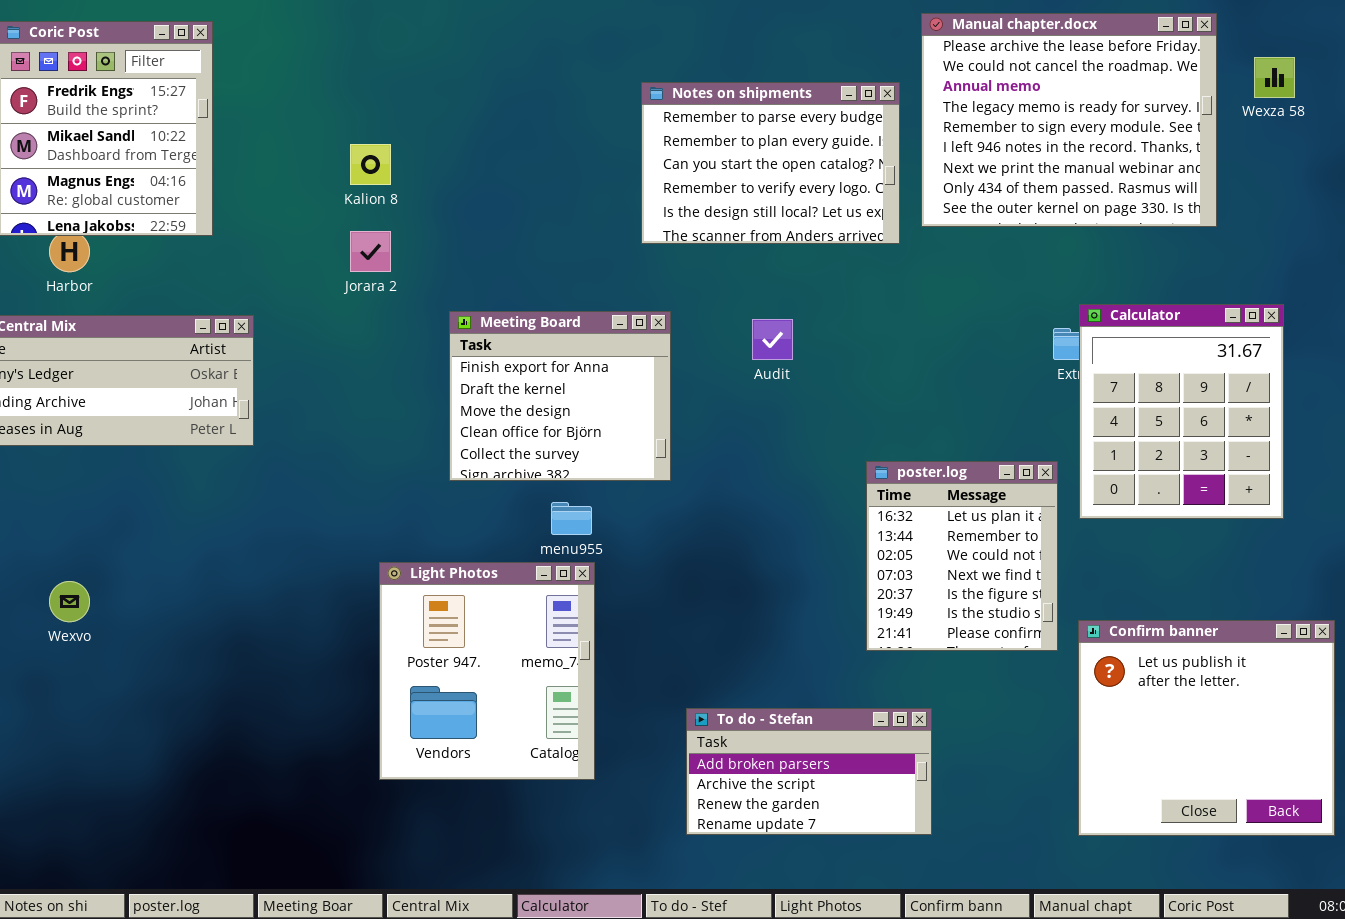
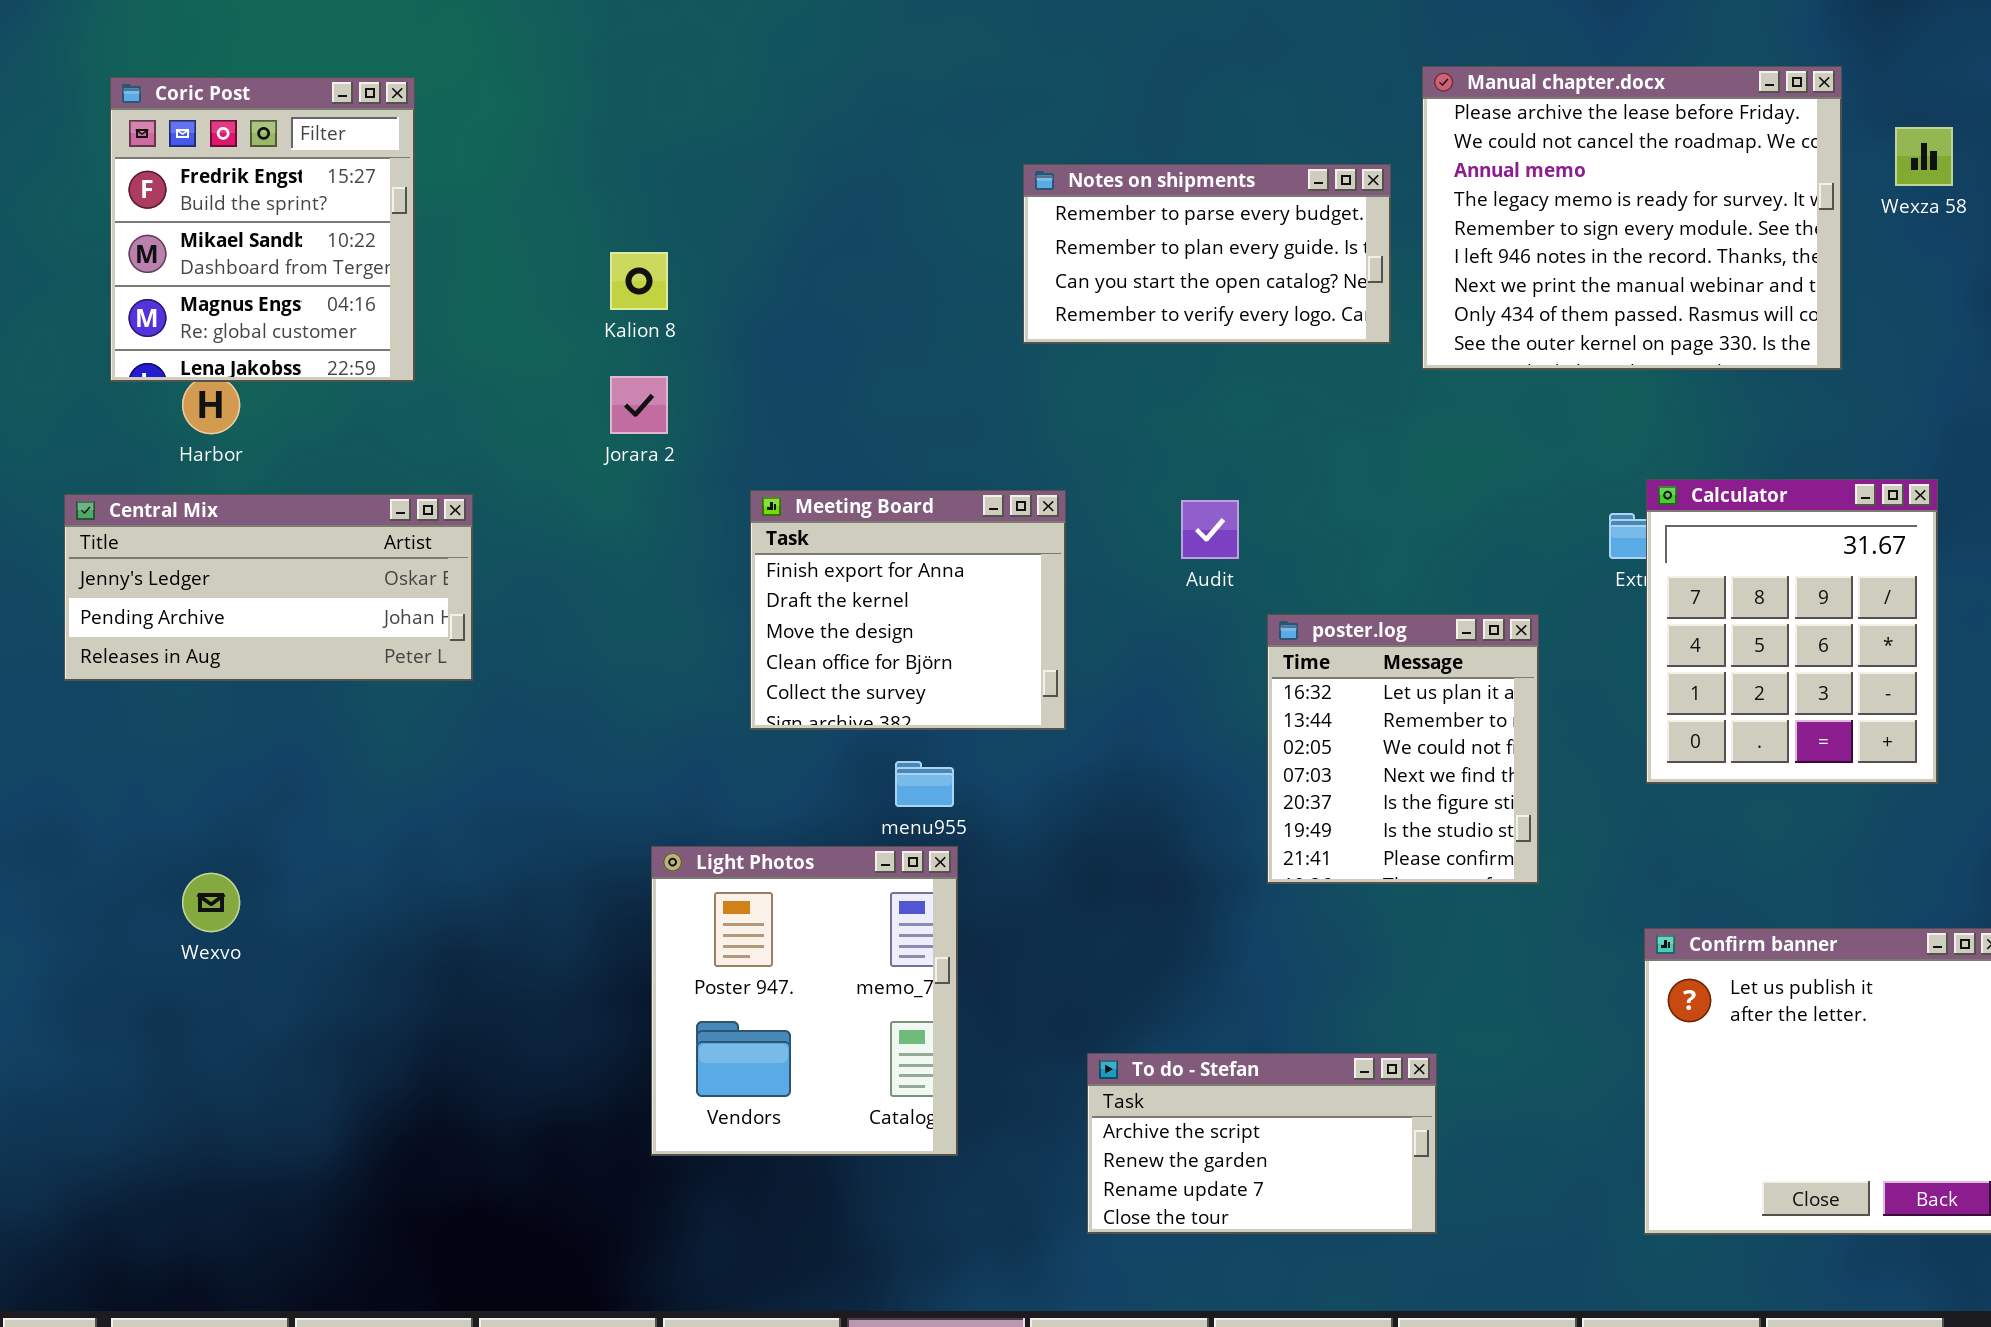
Notes on shipments: [641,82,900,244] -> [1023,164,1391,344], resized
poster.log: [866,461,1058,651] -> [1267,614,1539,884], moved
To do - Stefan: [686,708,932,835] -> [1087,1053,1437,1234], scrolled down 1 row

